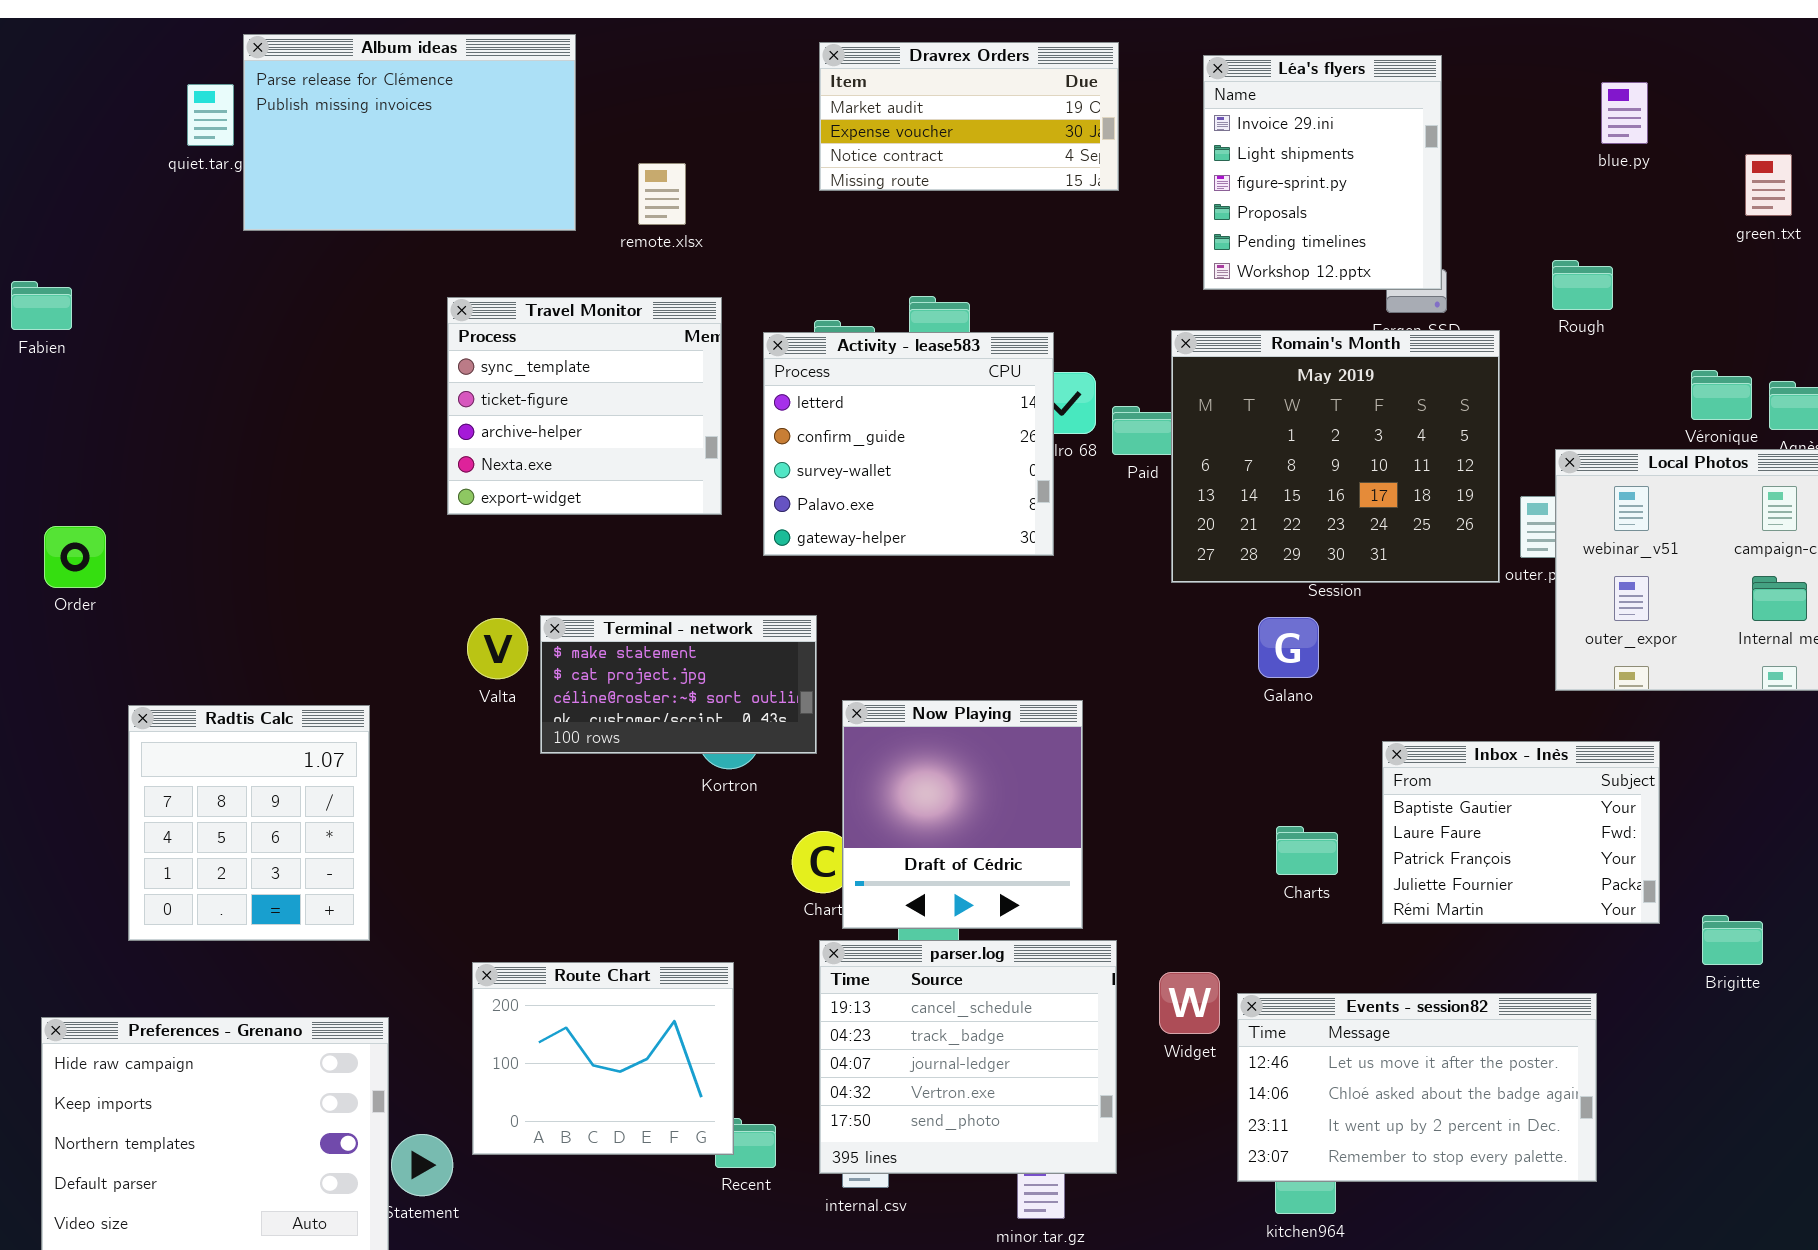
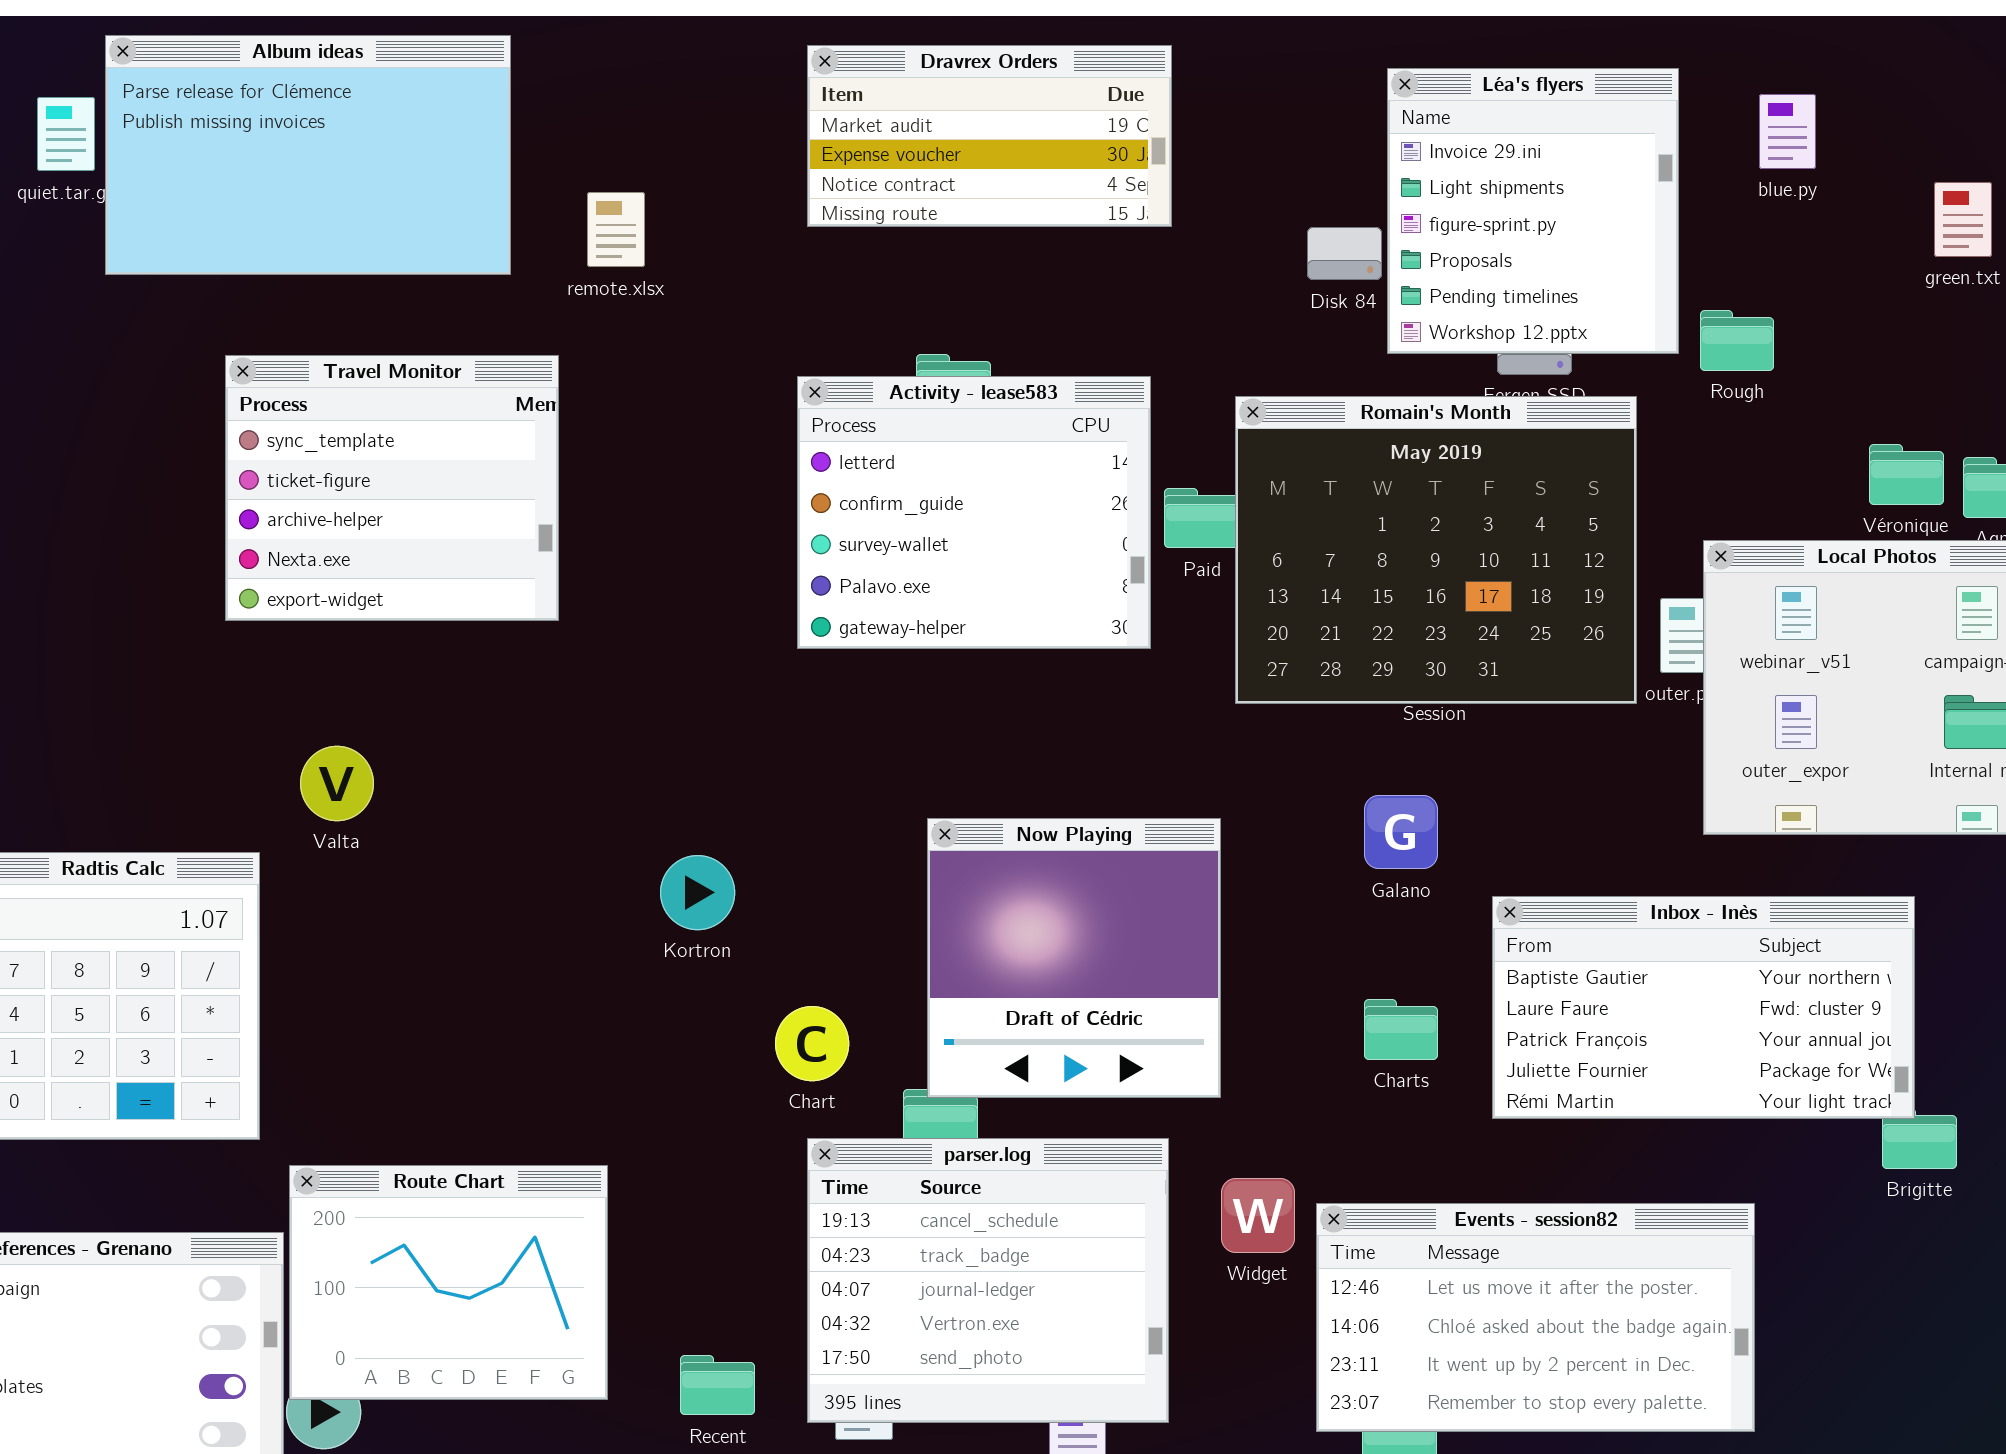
Léa's flyers: [1203,55,1442,290] -> [1387,68,1679,354], moved
Travel Monitor: [447,297,722,515] -> [225,355,559,621], moved
Activity - lease583: [763,332,1054,556] -> [797,376,1151,649], moved
Terminal - network: [540,615,817,754] -> none, closed
Galano: [1258,617,1319,678] -> [1364,795,1438,869], moved
Valta: [467,618,528,679] -> [300,746,374,821], moved
Now Playing: [842,700,1083,929] -> [927,818,1221,1098], moved
Inbox - Inès: [1382,741,1660,924] -> [1492,896,1915,1119], resized
Route Chart: [472,962,734,1155] -> [289,1165,608,1400], moved

